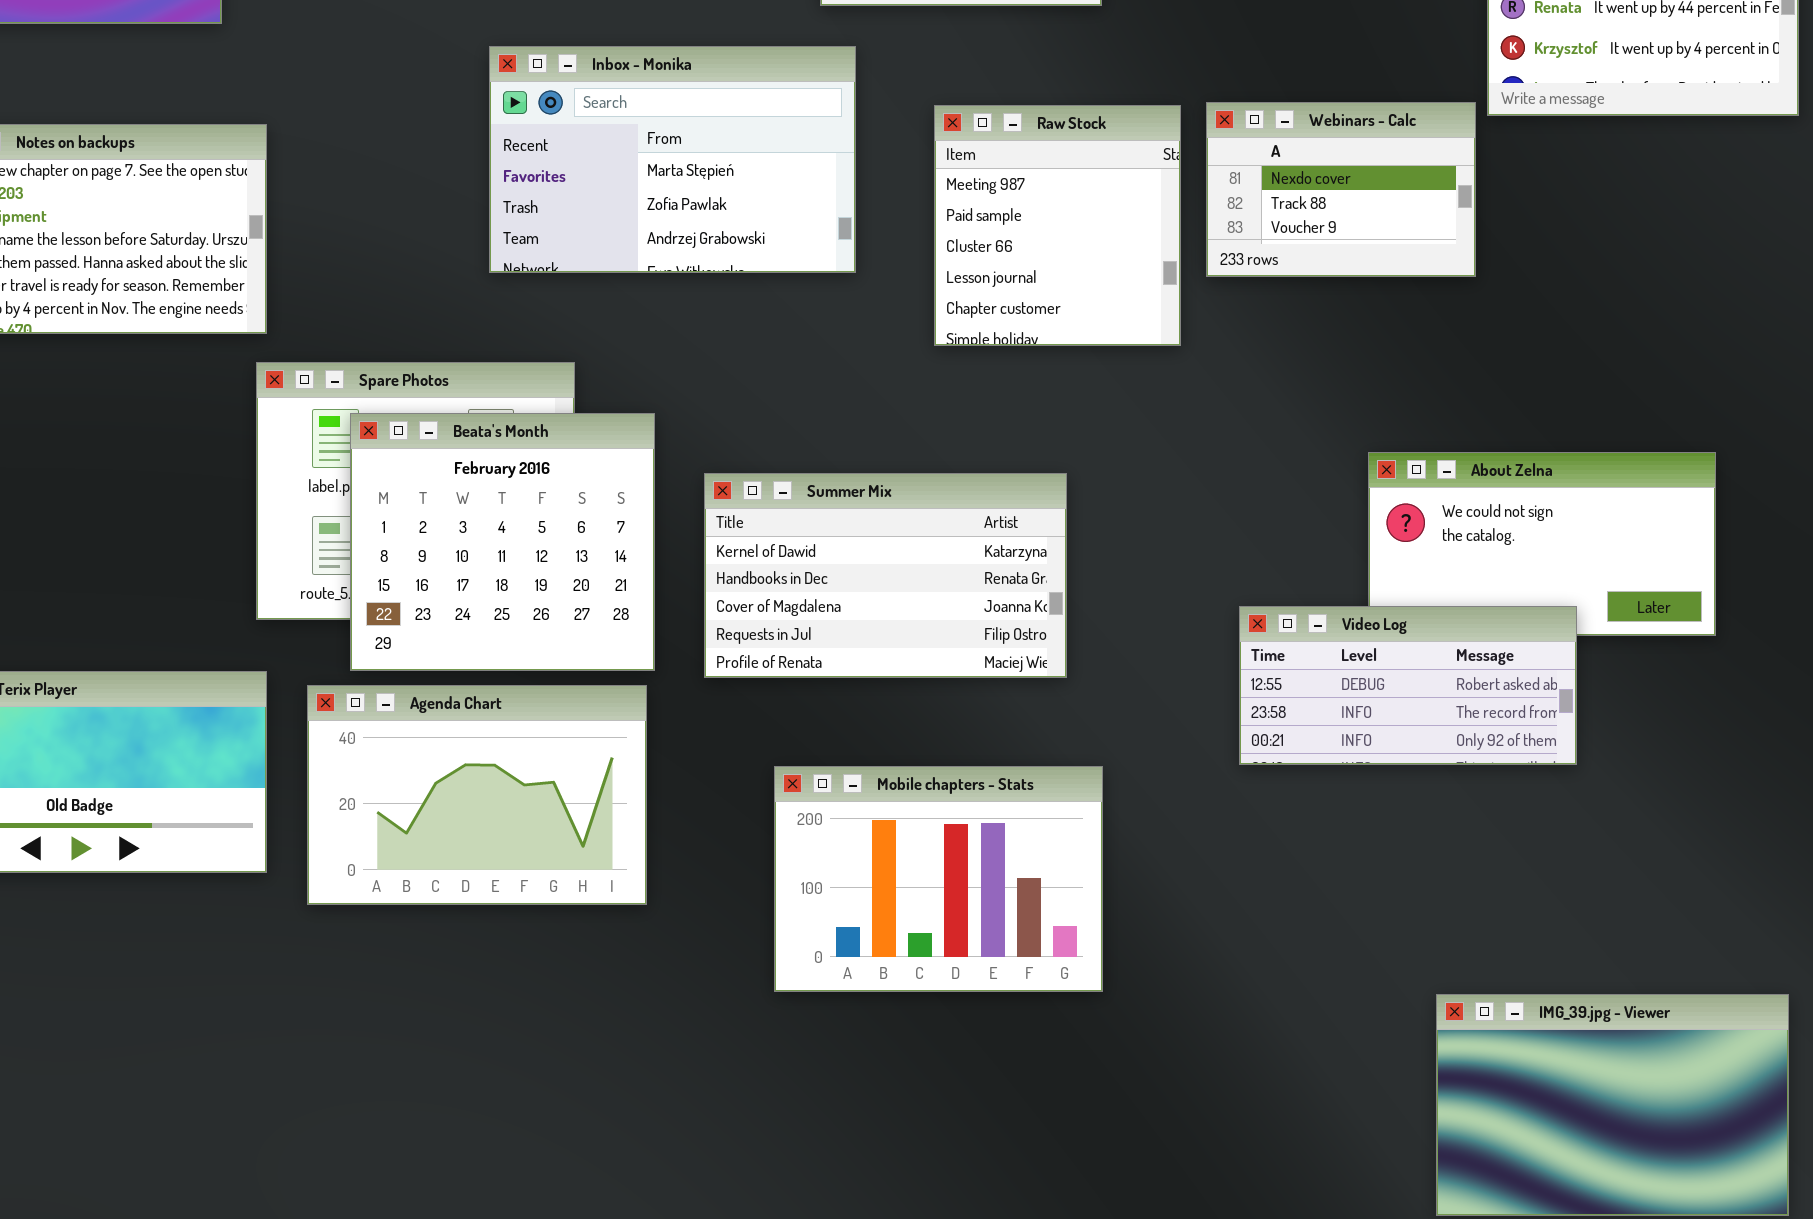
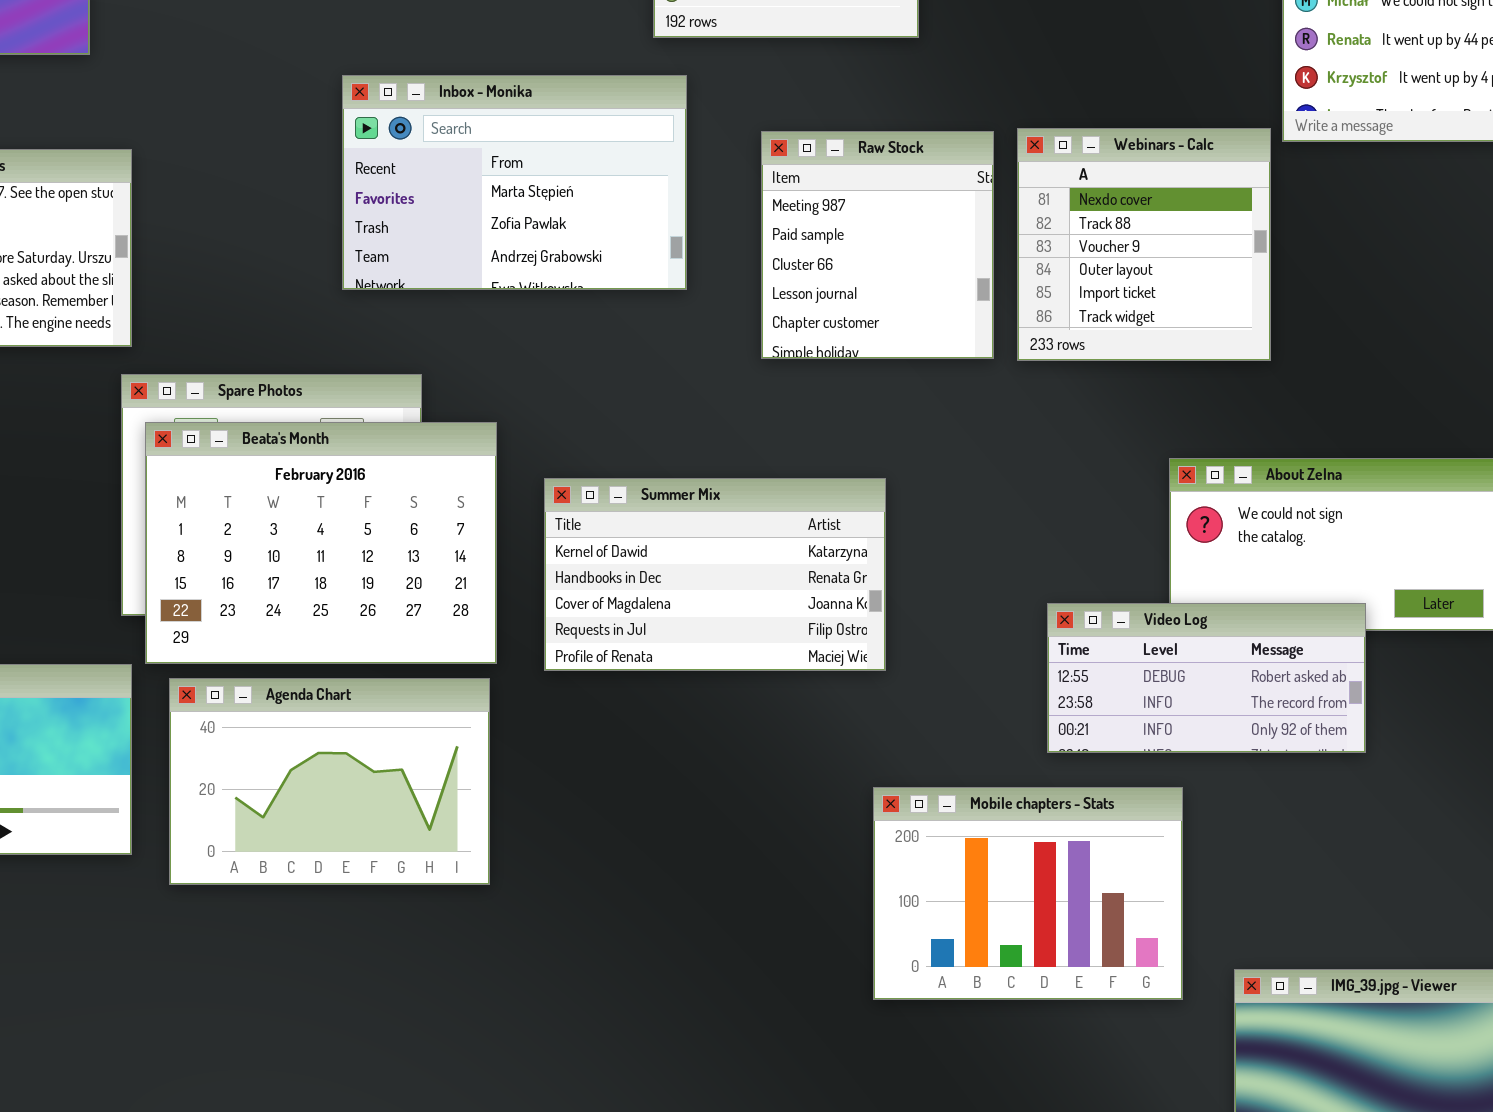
Webinars - Calc: [1206,102,1476,277] -> [1017,128,1271,361], resized
Beata's Month: [350,413,655,671] -> [145,422,497,664], resized
Mobile chapters - Stats: [774,766,1103,992] -> [873,787,1183,1000], moved

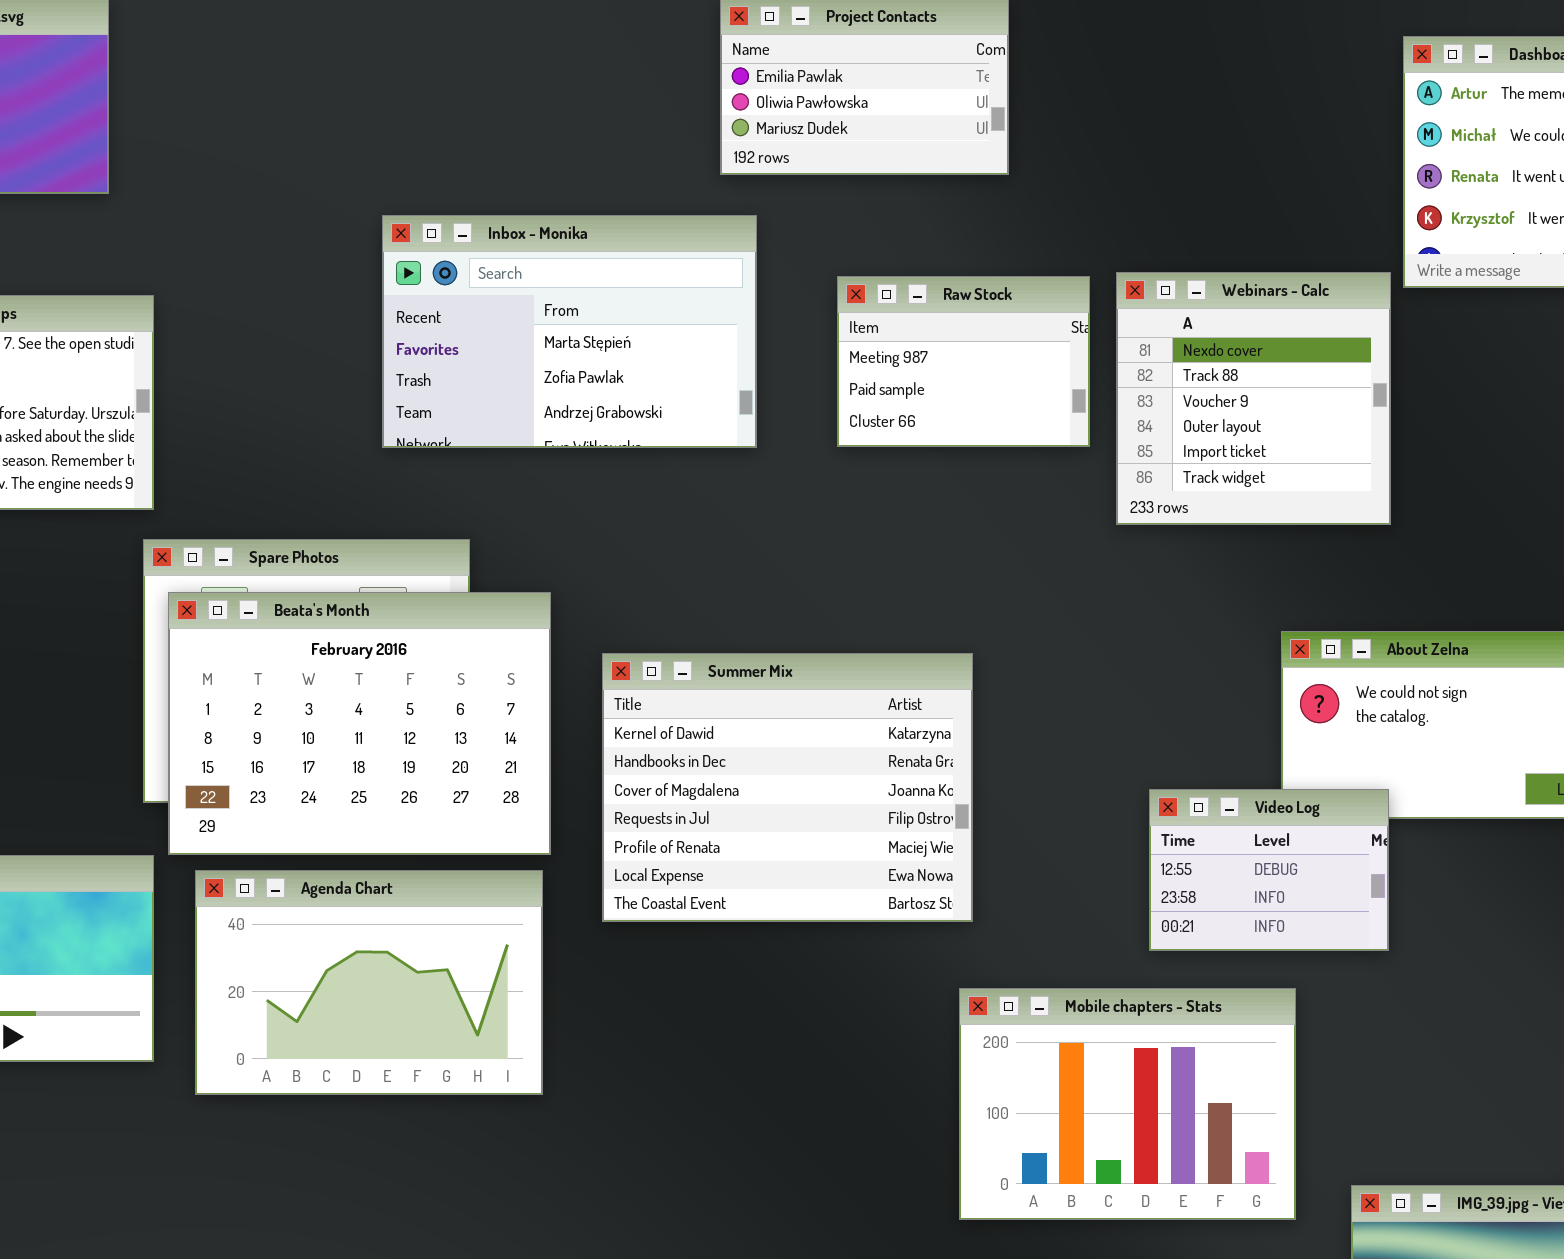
Raw Stock: [761,131,994,359] -> [837,276,1090,447], resized
Summer Mix: [544,478,886,671] -> [602,653,973,922], resized
Video Log: [1047,603,1366,753] -> [1149,789,1389,951], resized

